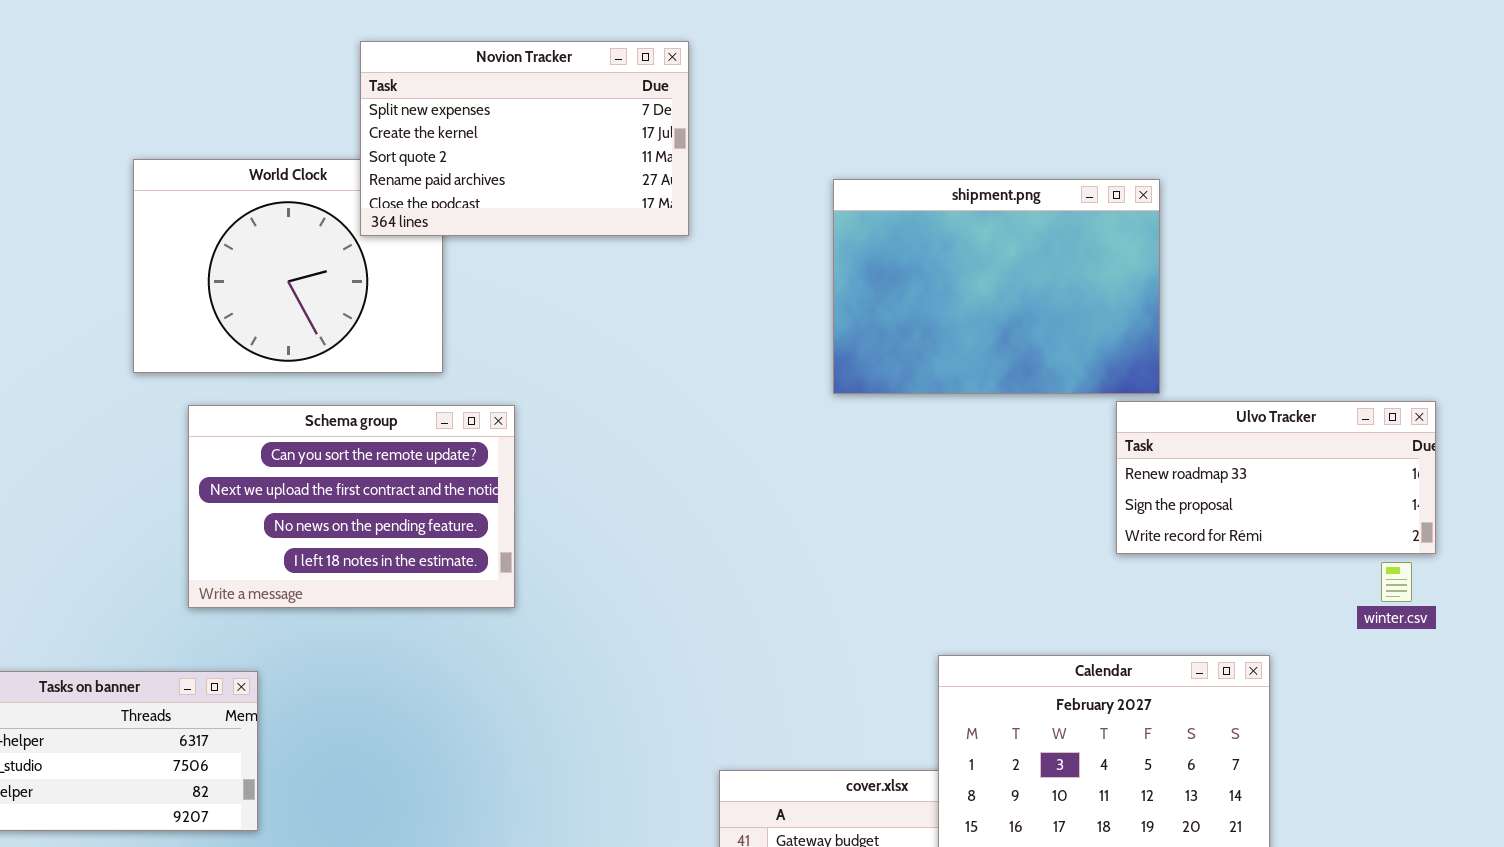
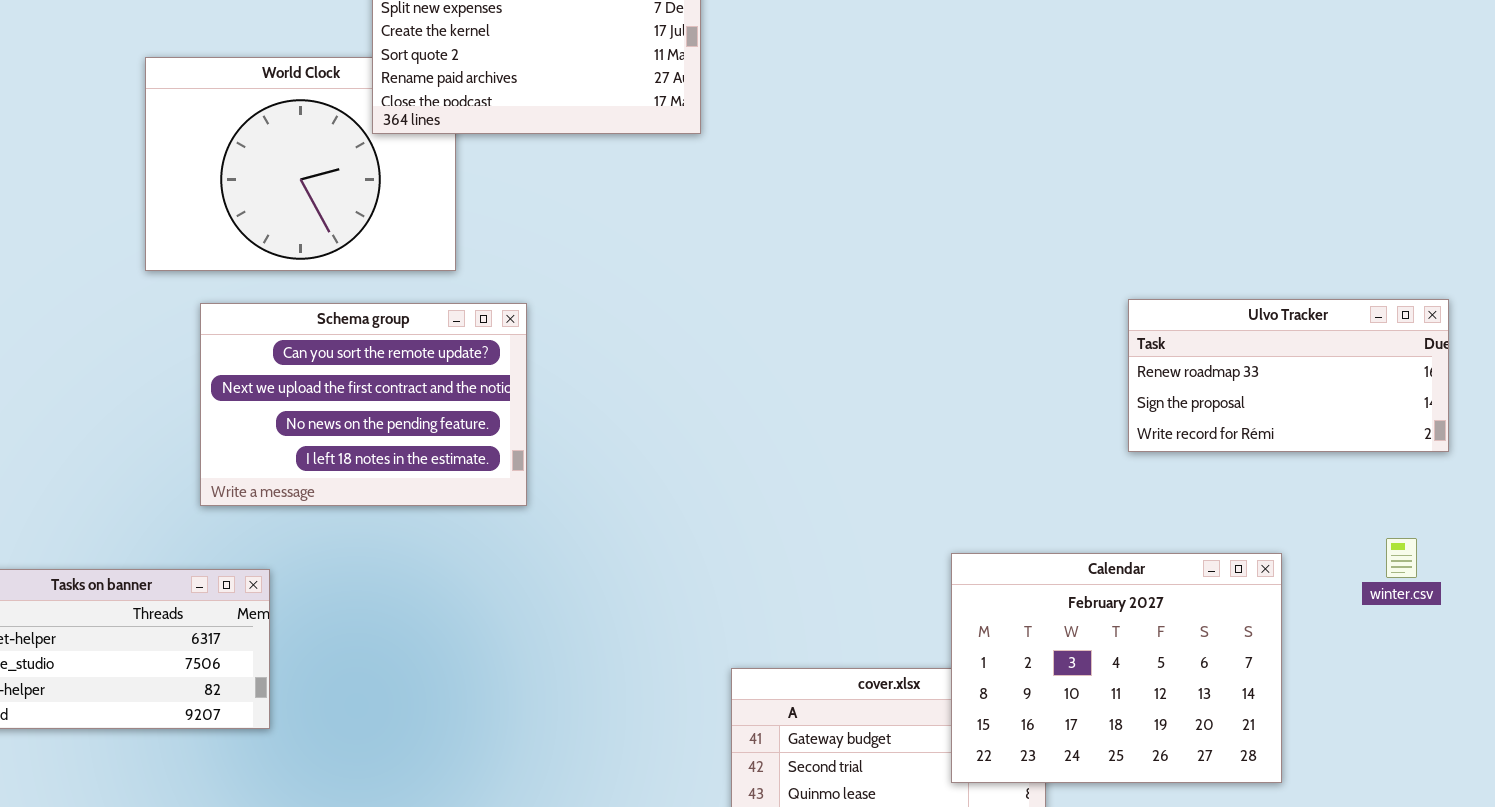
shipment.png: [833,179,1160,394] -> none, closed
winter.csv: [1381,562,1412,602] -> [1386,538,1417,578], moved

